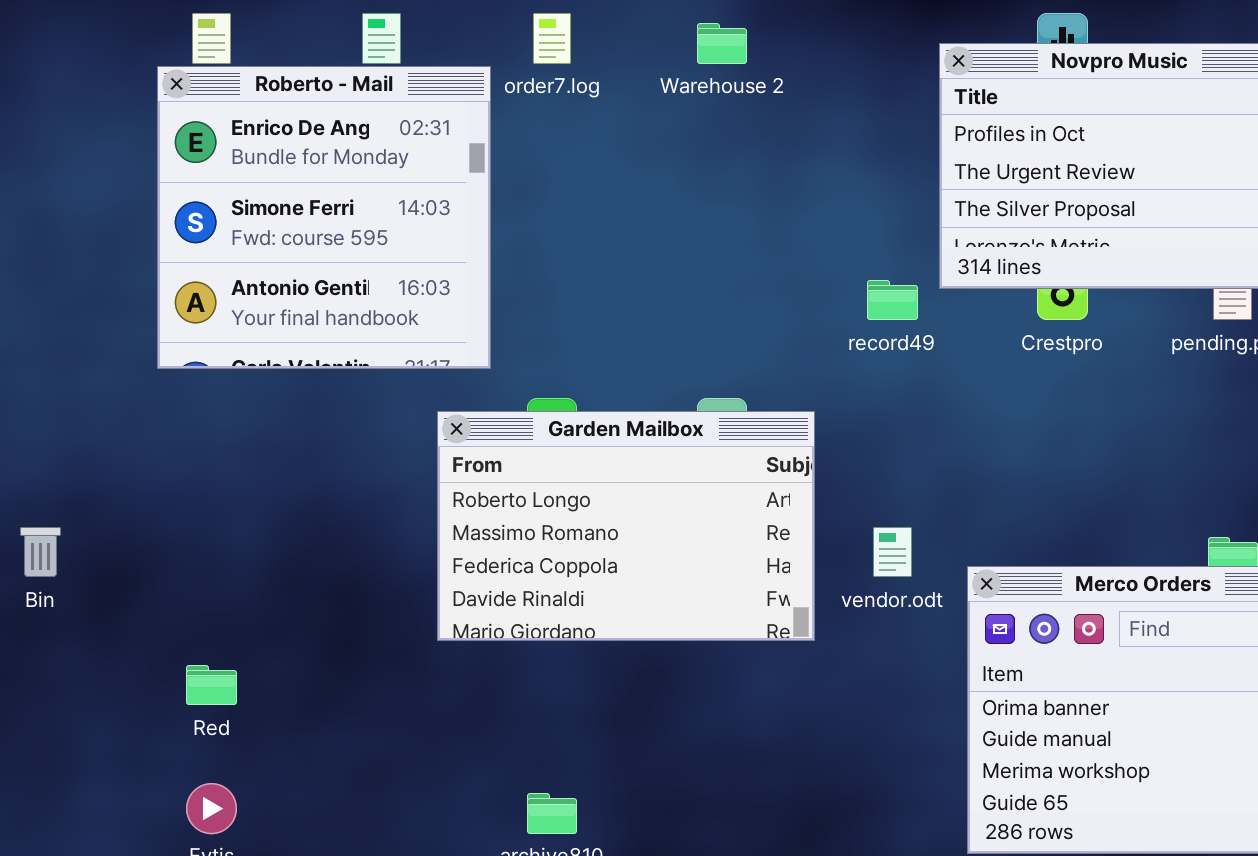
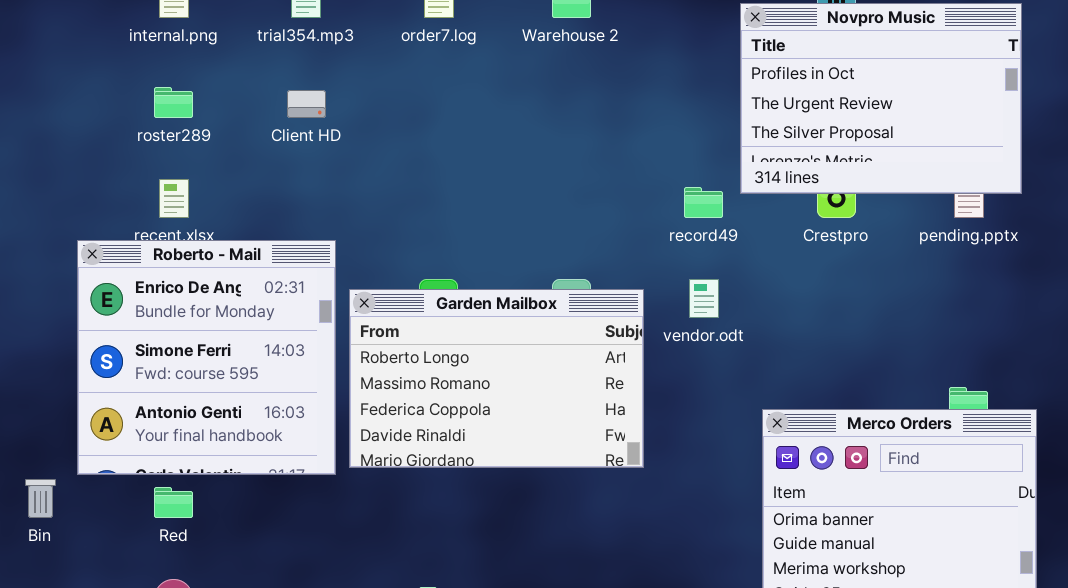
Roberto - Mail: [157,66,491,369] -> [77,240,336,475], moved
Bin: [20,527,61,577] -> [25,479,56,518], moved
vendor.odt: [873,527,912,577] -> [689,279,719,318], moved

